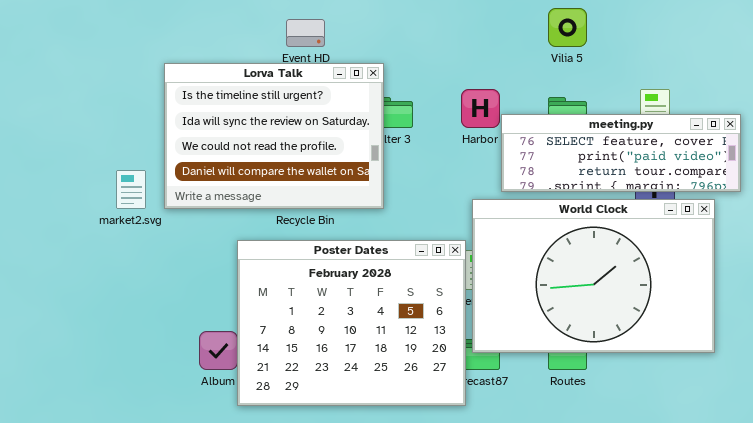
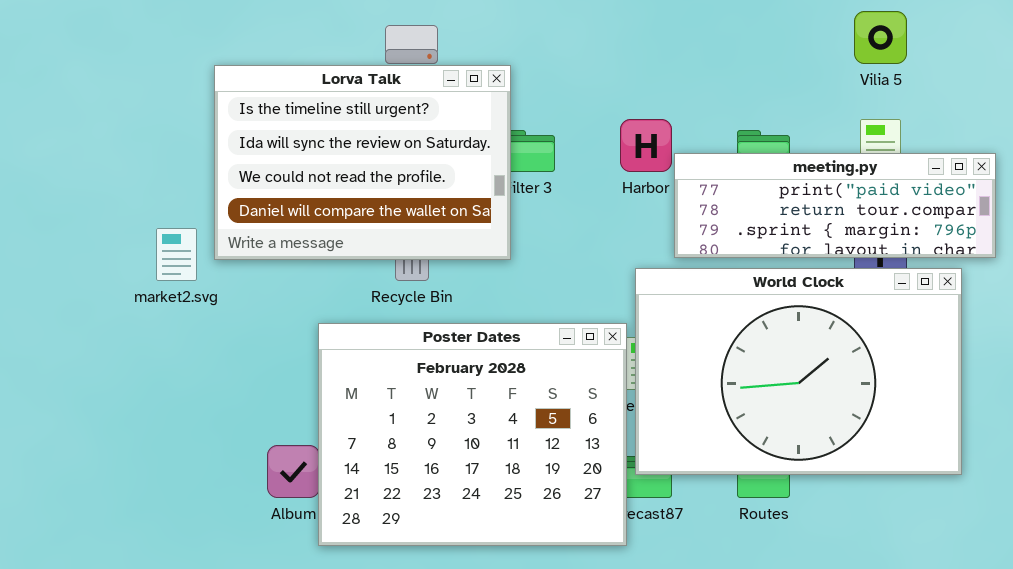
Vilia 5: [548,8,587,47] -> [854,11,907,64], moved
Lorva Talk: [164,63,384,209] -> [214,65,511,260], moved
meeting.py: [501,114,741,192] -> [674,153,996,258], scrolled down 1 row

